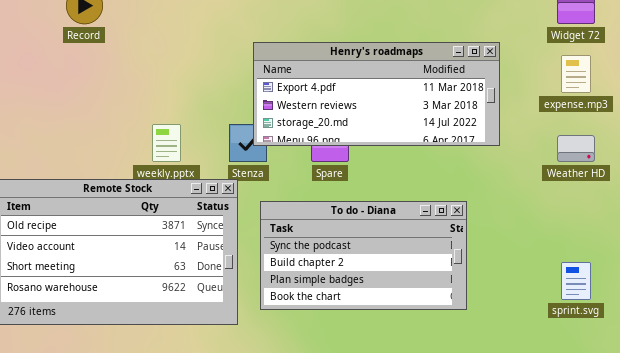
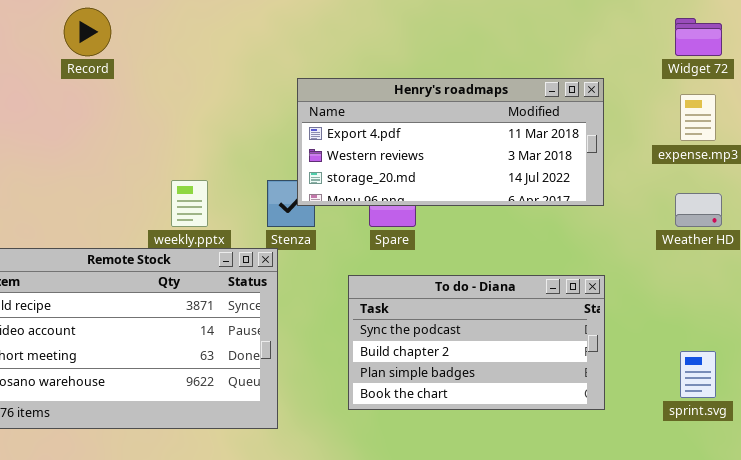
To do - Diana: [260,201,467,310] -> [348,275,605,410], moved

